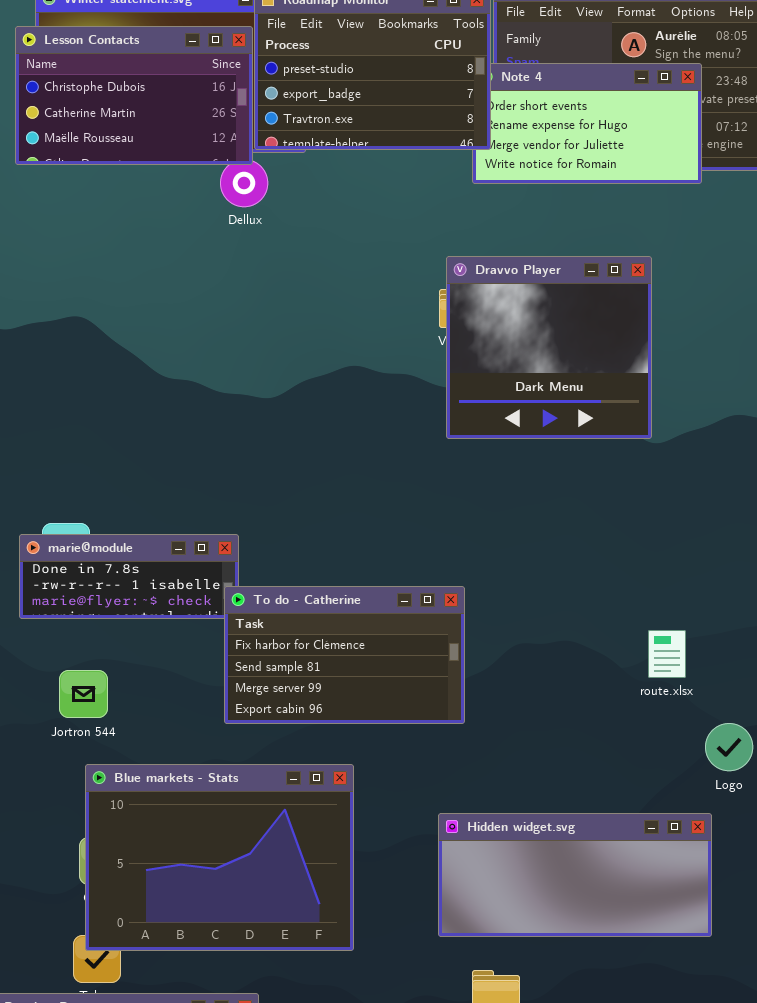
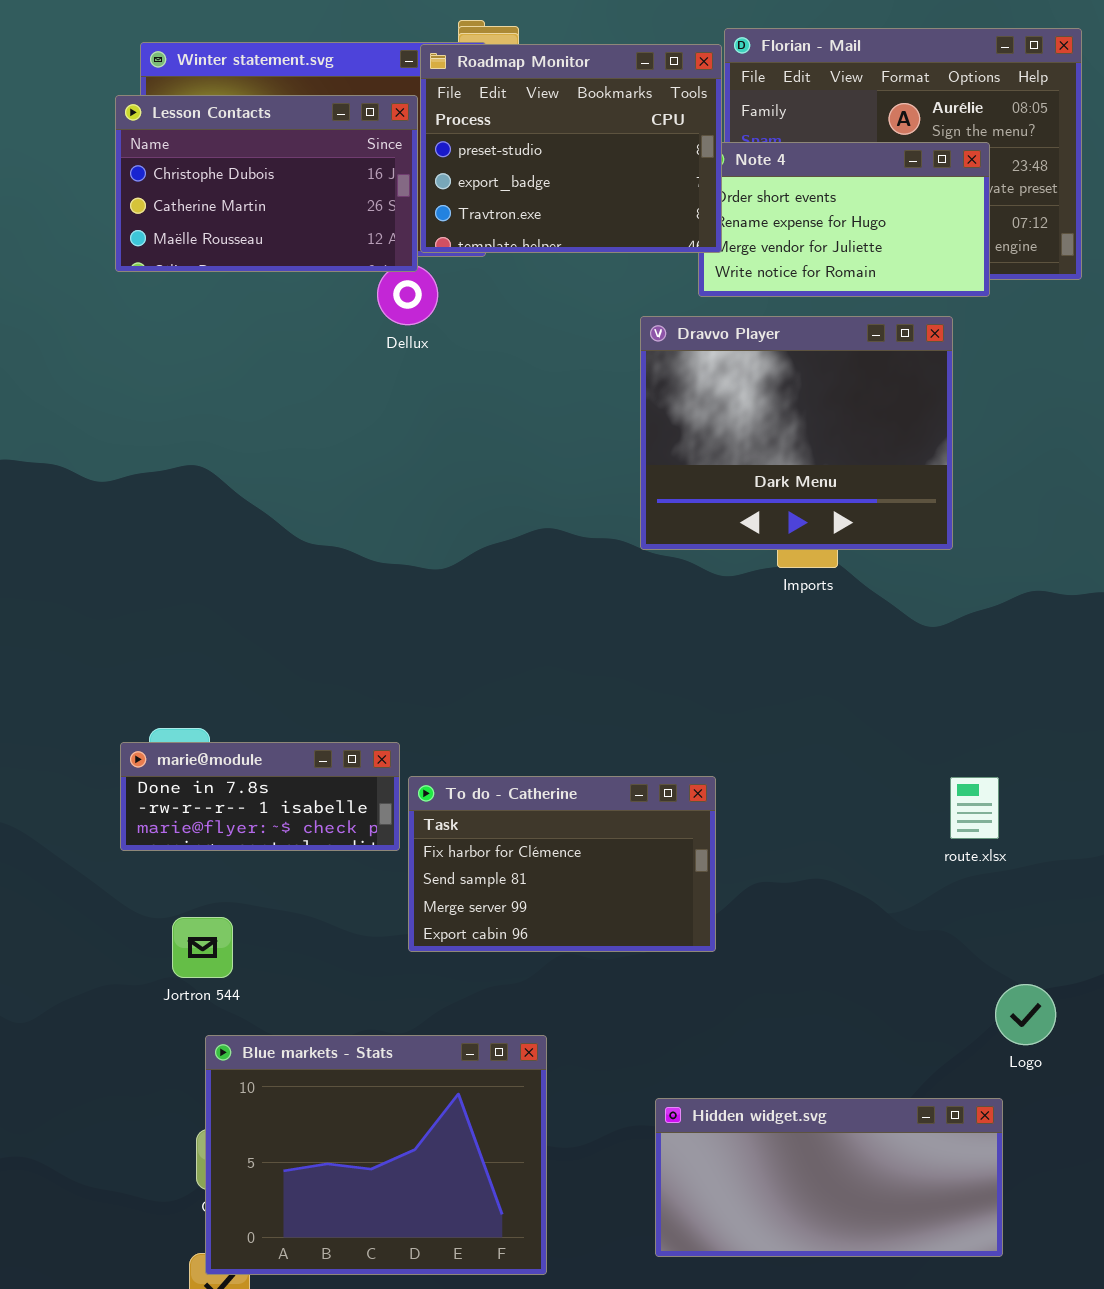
Dravvo Player: [446,256,652,439] -> [640,316,953,550], moved, resized
To do - Catherine: [224,586,465,724] -> [408,776,716,952], moved
route.xlsx: [648,630,686,678] -> [950,777,999,839], moved

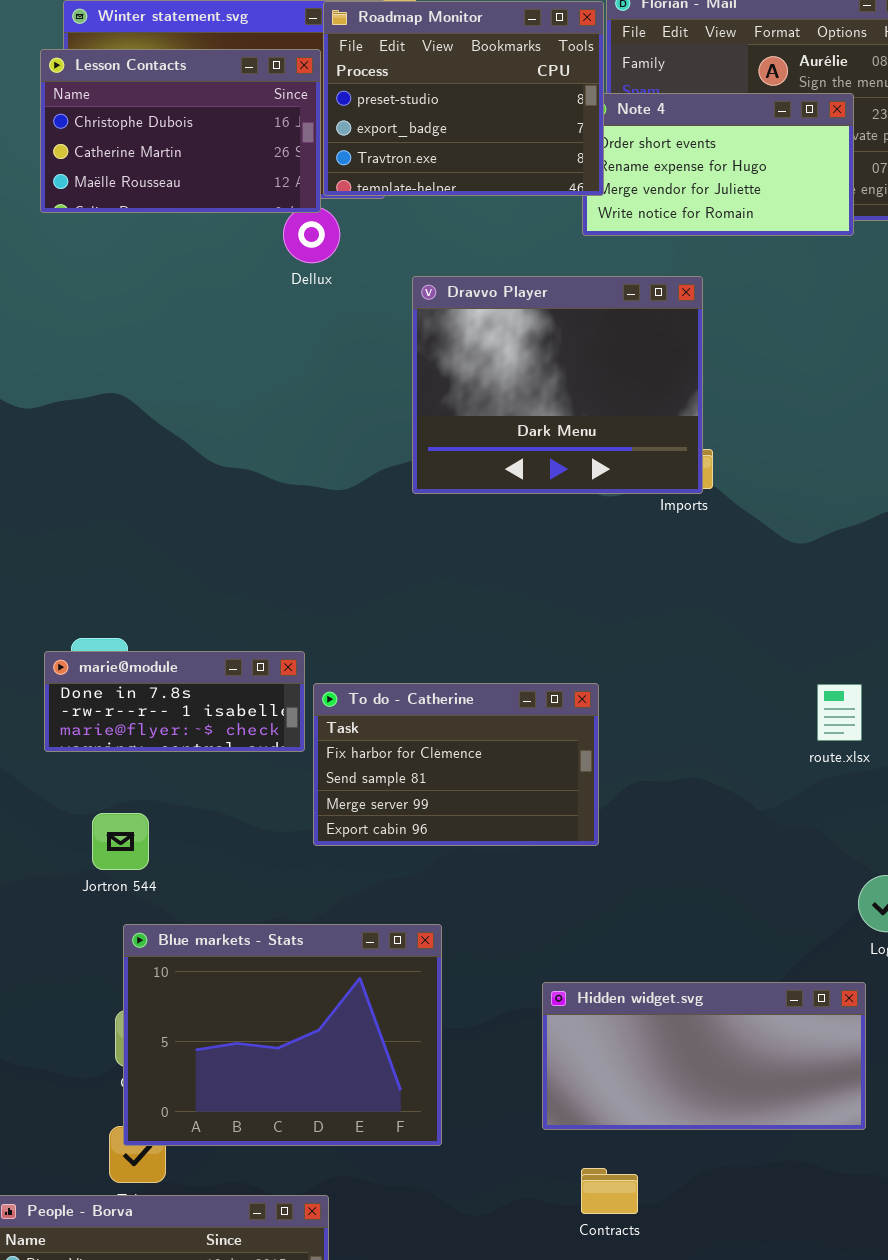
Dravvo Player: [640,316,953,550] -> [412,276,703,494], moved

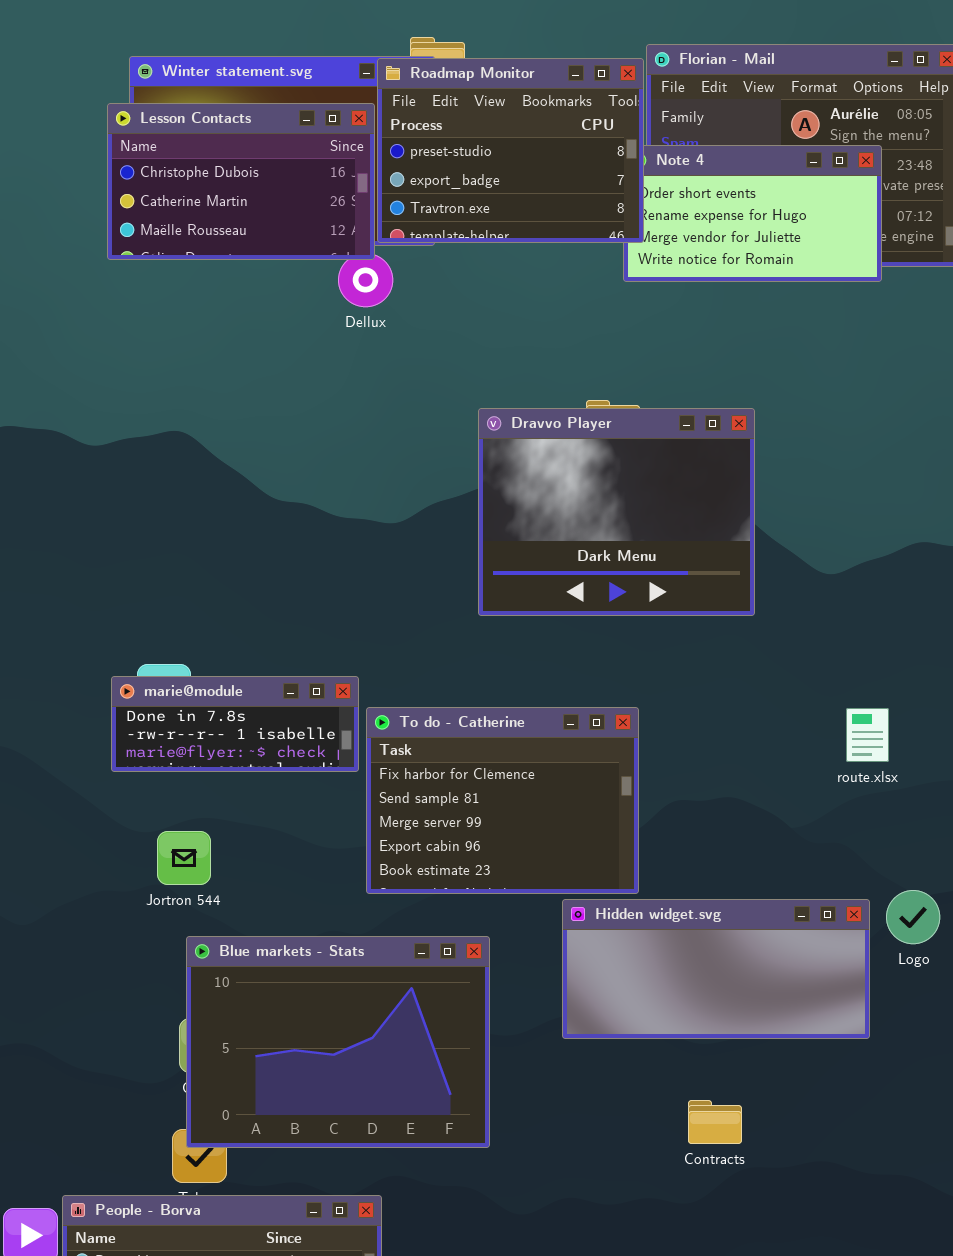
Dravvo Player: [412,276,703,494] -> [478,408,755,616], moved
To do - Catherine: [313,683,599,846] -> [366,707,639,894], resized
Hidden widget.svg: [542,982,866,1130] -> [562,899,870,1039], moved
Contracts: [581,1168,638,1214] -> [688,1100,742,1144], moved

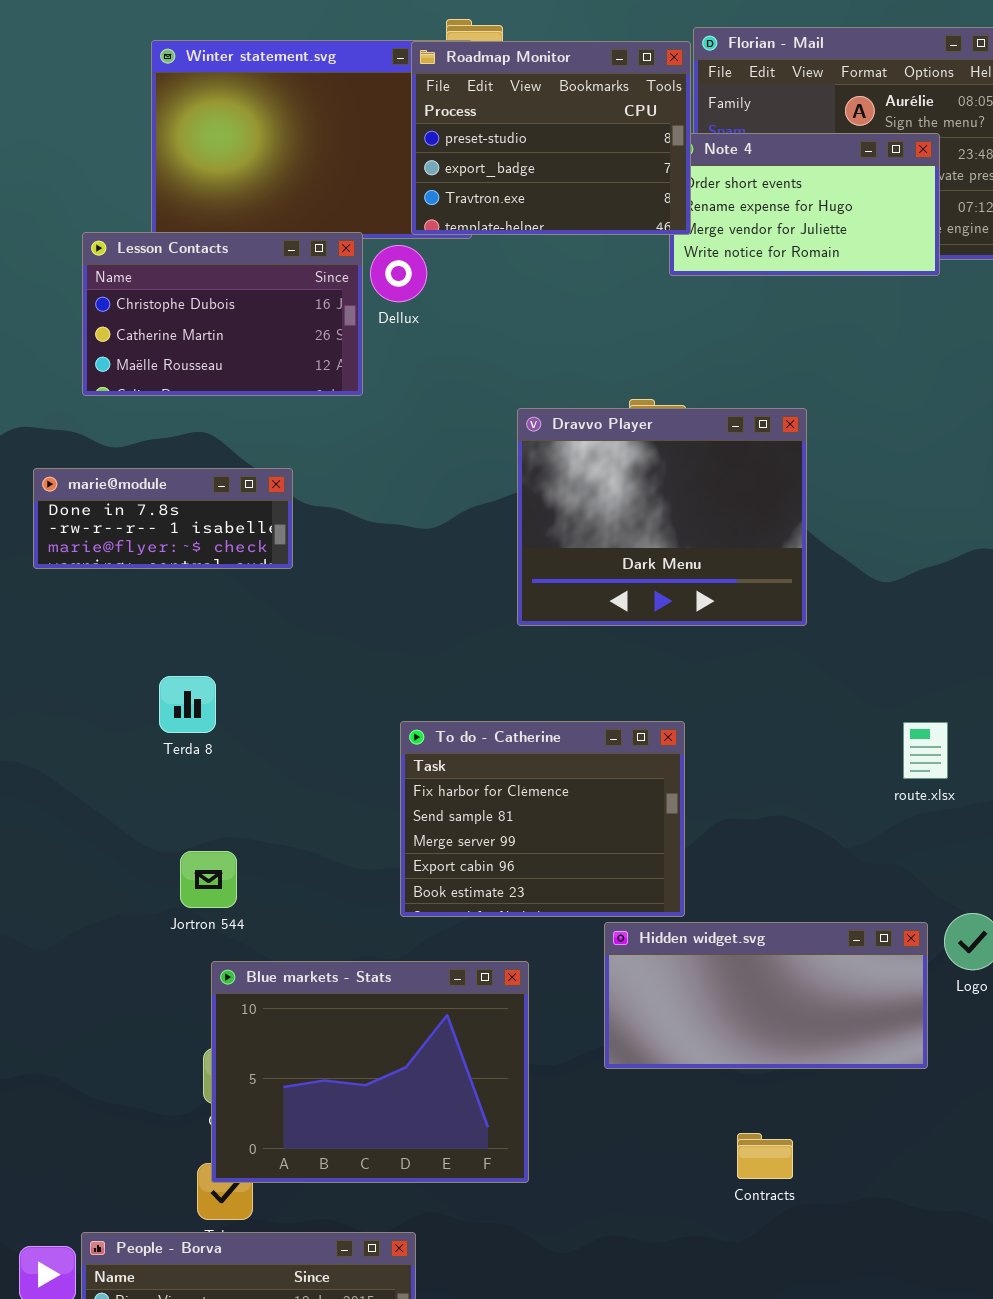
Lesson Contacts: [107,103,375,260] -> [82,232,363,396], moved
marie@module: [111,676,359,772] -> [33,468,293,569], moved

